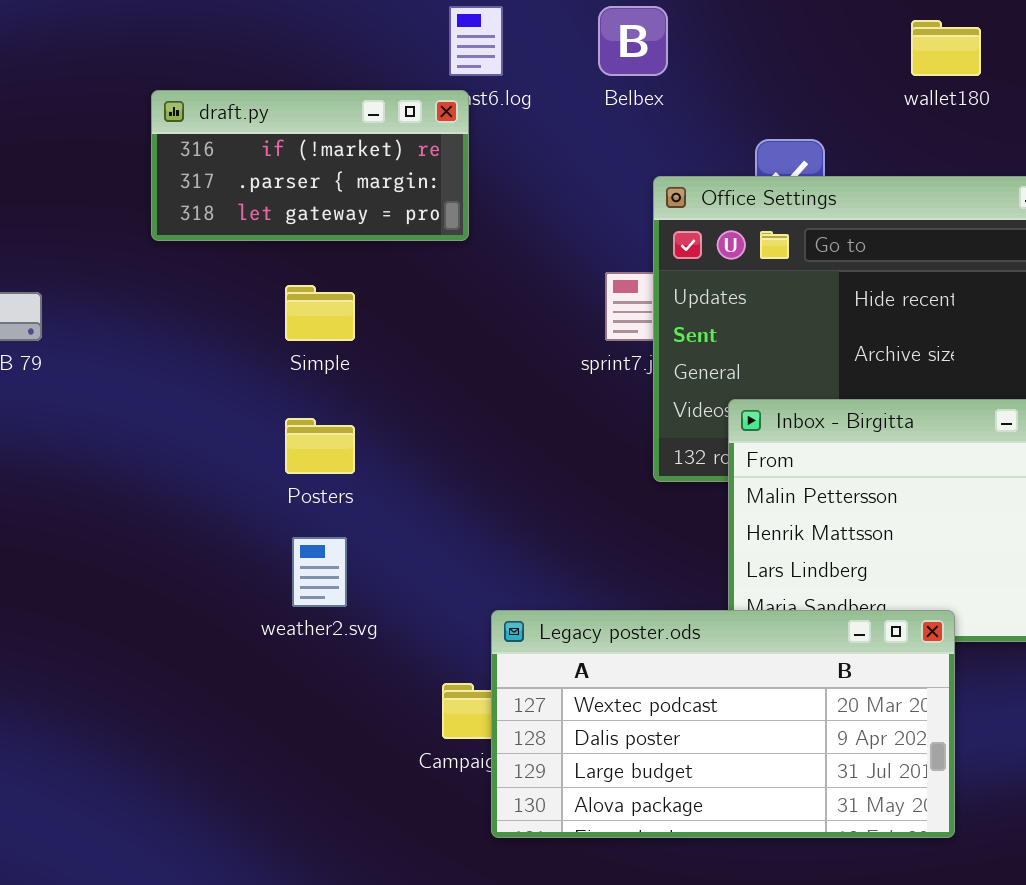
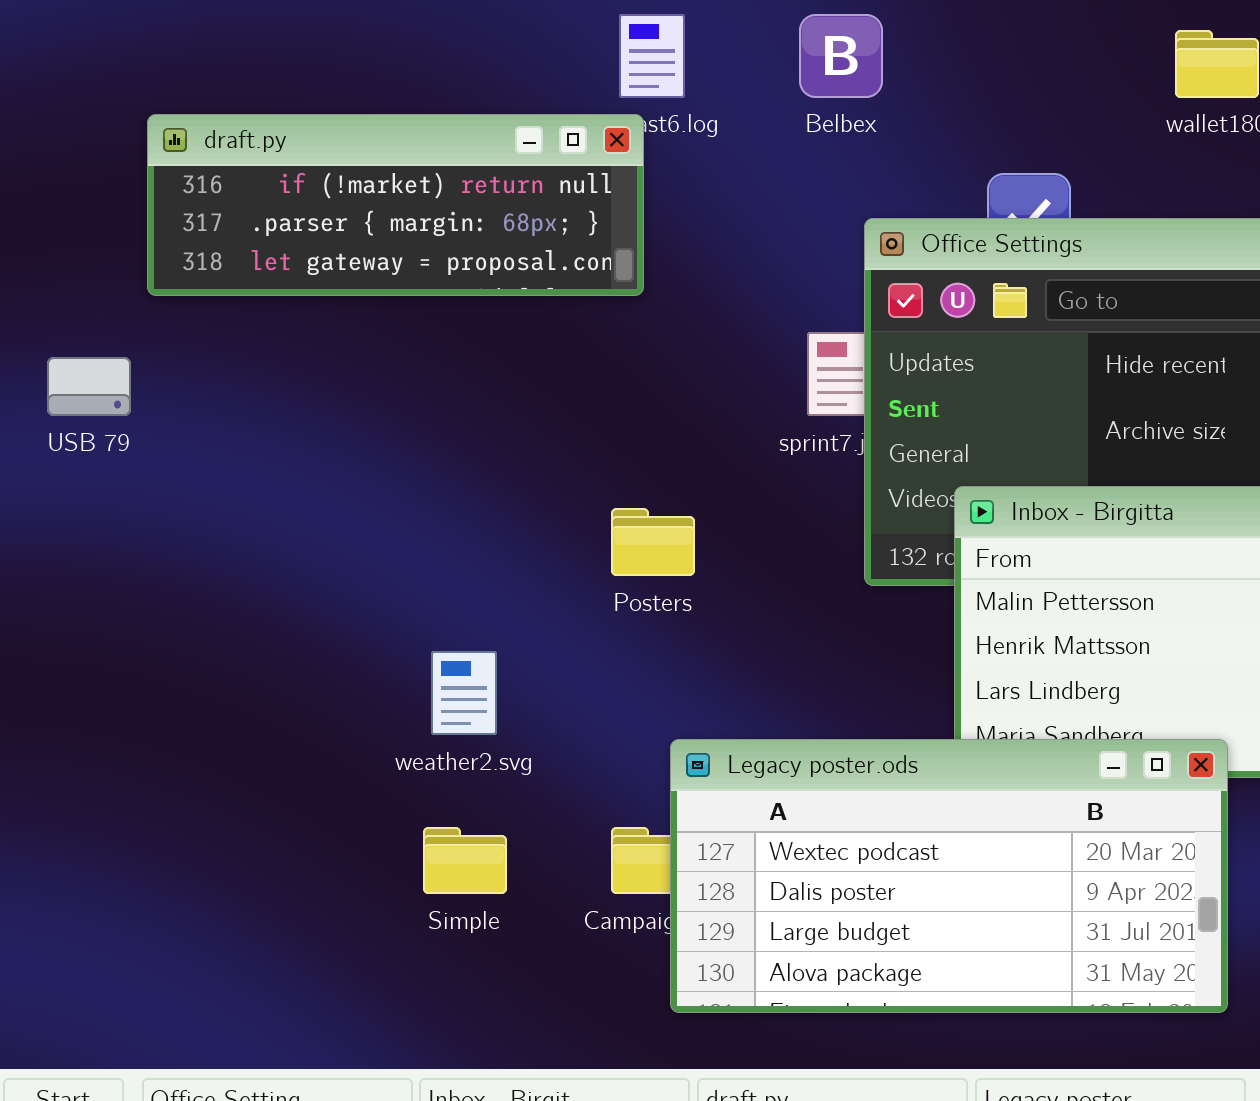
draft.py: [151,90,469,241] -> [147,114,644,296], resized
Simple: [285,285,355,341] -> [423,827,507,894], moved
Posters: [285,418,355,474] -> [611,508,695,576], moved

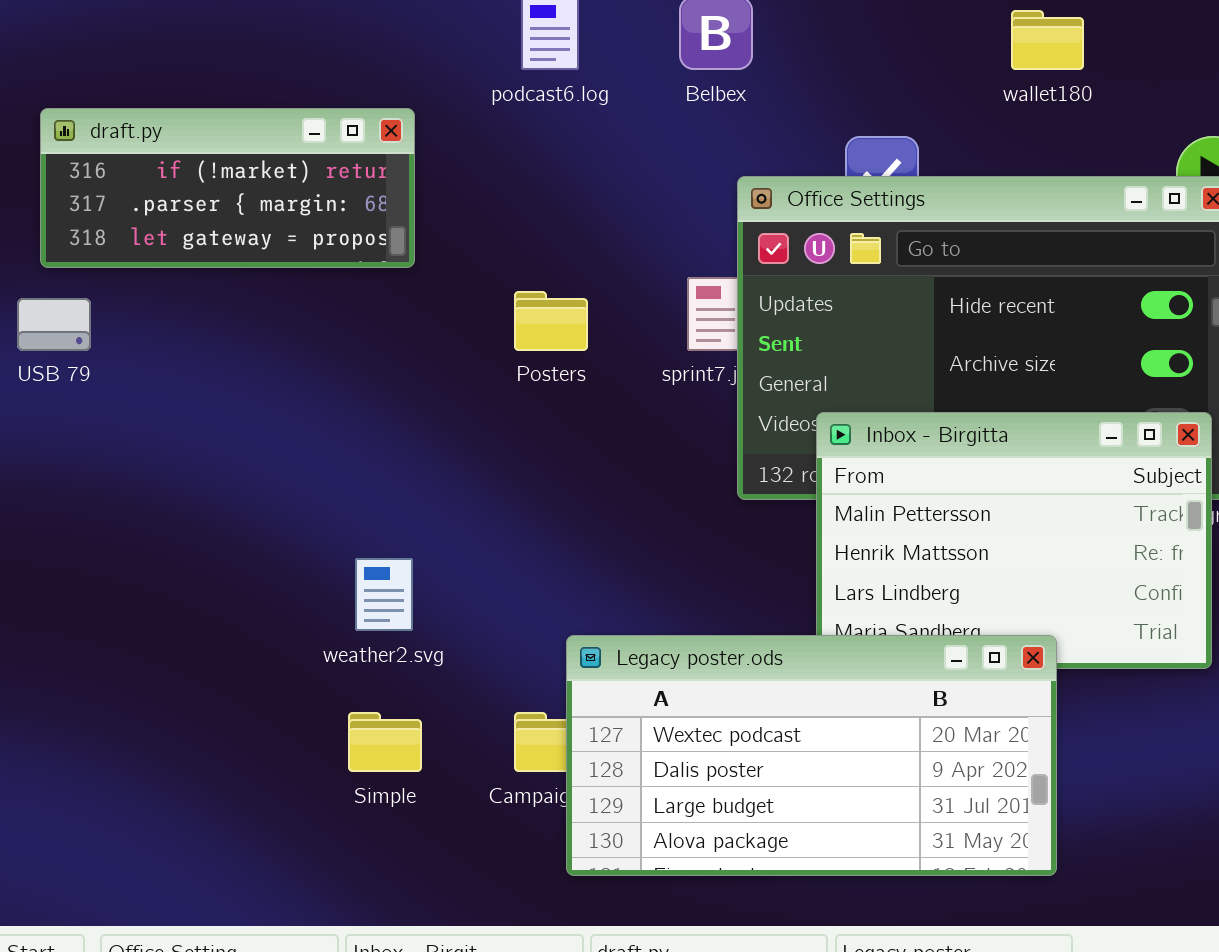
draft.py: [147,114,644,296] -> [40,108,415,268], moved, resized
Posters: [611,508,695,576] -> [514,291,588,351], moved

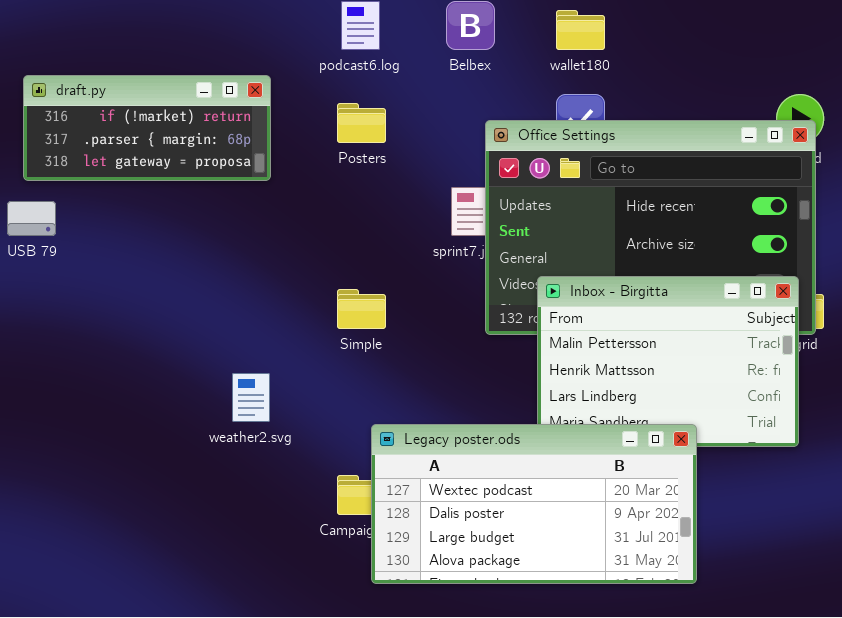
wallet180: [1011,10,1084,70] -> [556,10,605,50], moved
Posters: [514,291,588,351] -> [337,103,386,143], moved
Simple: [348,712,422,772] -> [337,289,386,329], moved

